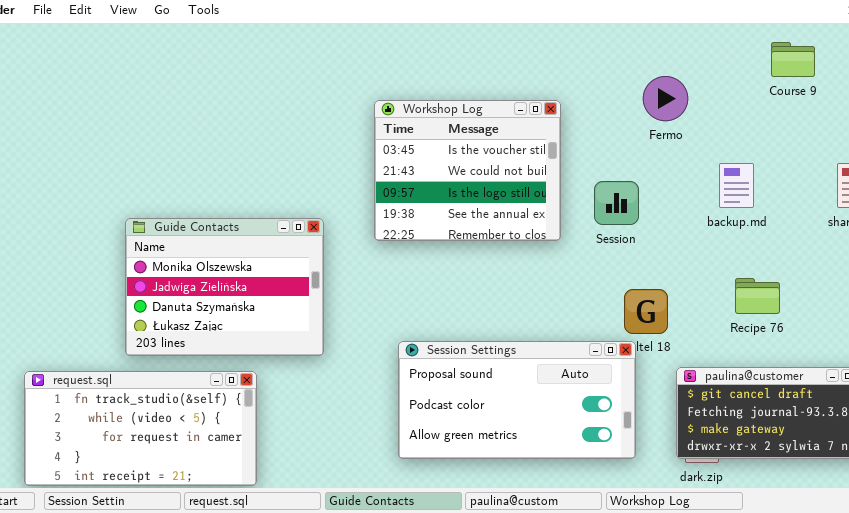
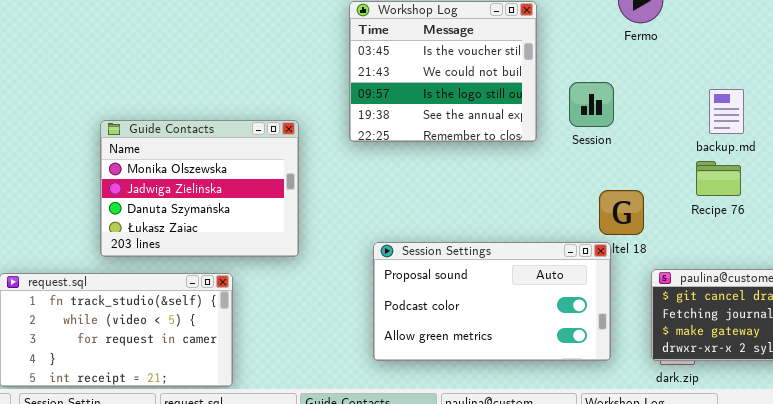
backup.md: [719,163,754,208] -> [709,89,744,134], moved
Recipe 76: [735,278,780,314] -> [696,161,741,196], moved

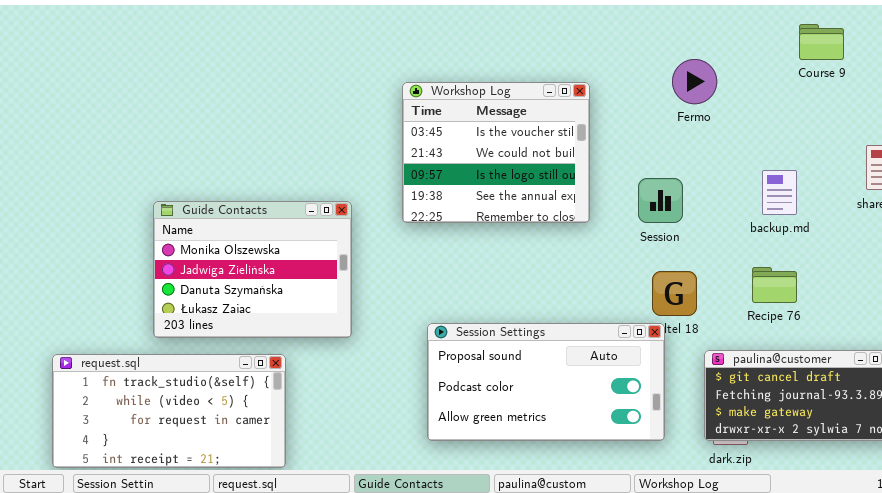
Session: [569,82,614,127] -> [638,178,683,223], moved
Recipe 76: [696,161,741,196] -> [752,267,797,303], moved

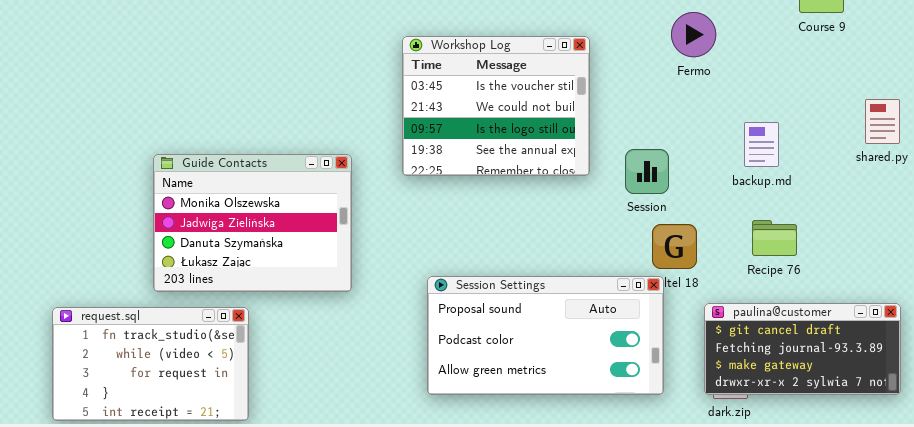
backup.md: [762,170,797,215] -> [744,122,779,167], moved
Session: [638,178,683,223] -> [625,149,669,194], moved
request.sql: [52,354,286,468] -> [52,307,249,421], resized

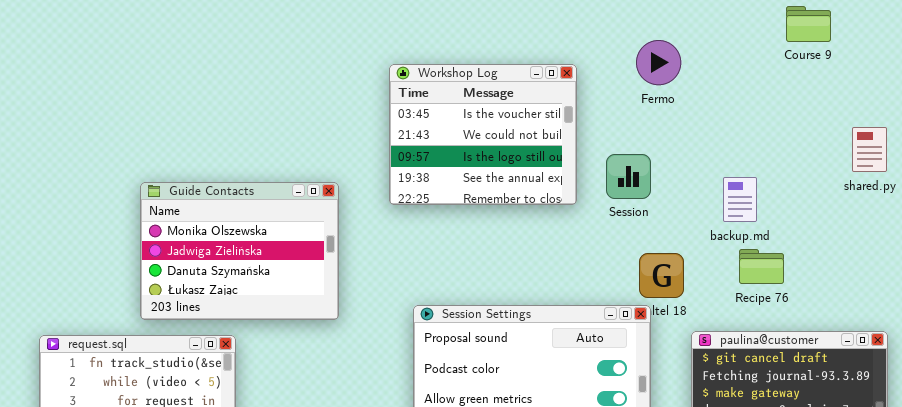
Fermo: [671,12,716,57] -> [636,40,681,85], moved
backup.md: [744,122,779,167] -> [723,177,757,222], moved
Session: [625,149,669,194] -> [606,154,651,199], moved

